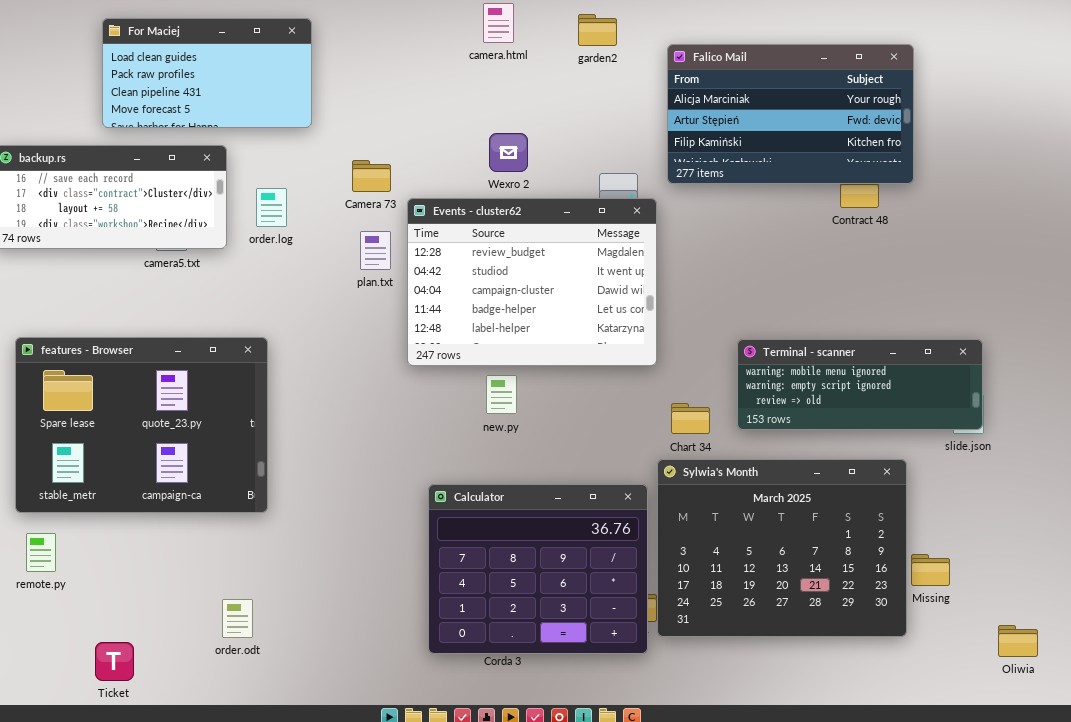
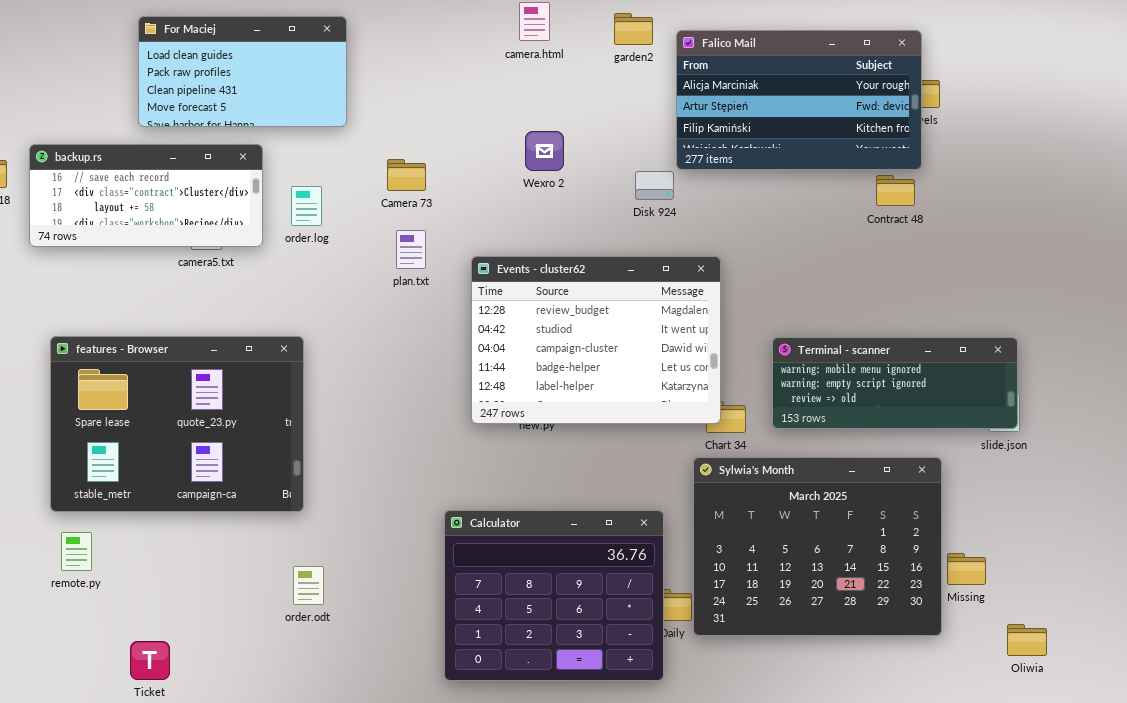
Falico Mail: [667,44,914,184] -> [676,30,922,170], moved
Events - cluster62: [407,198,657,366] -> [471,256,721,424], moved
Calculator: [428,484,648,654] -> [444,510,664,681], moved
order.odt: [222,599,253,638] -> [293,566,324,605], moved
Oliwia: [998,625,1038,657] -> [1007,624,1047,656], moved

